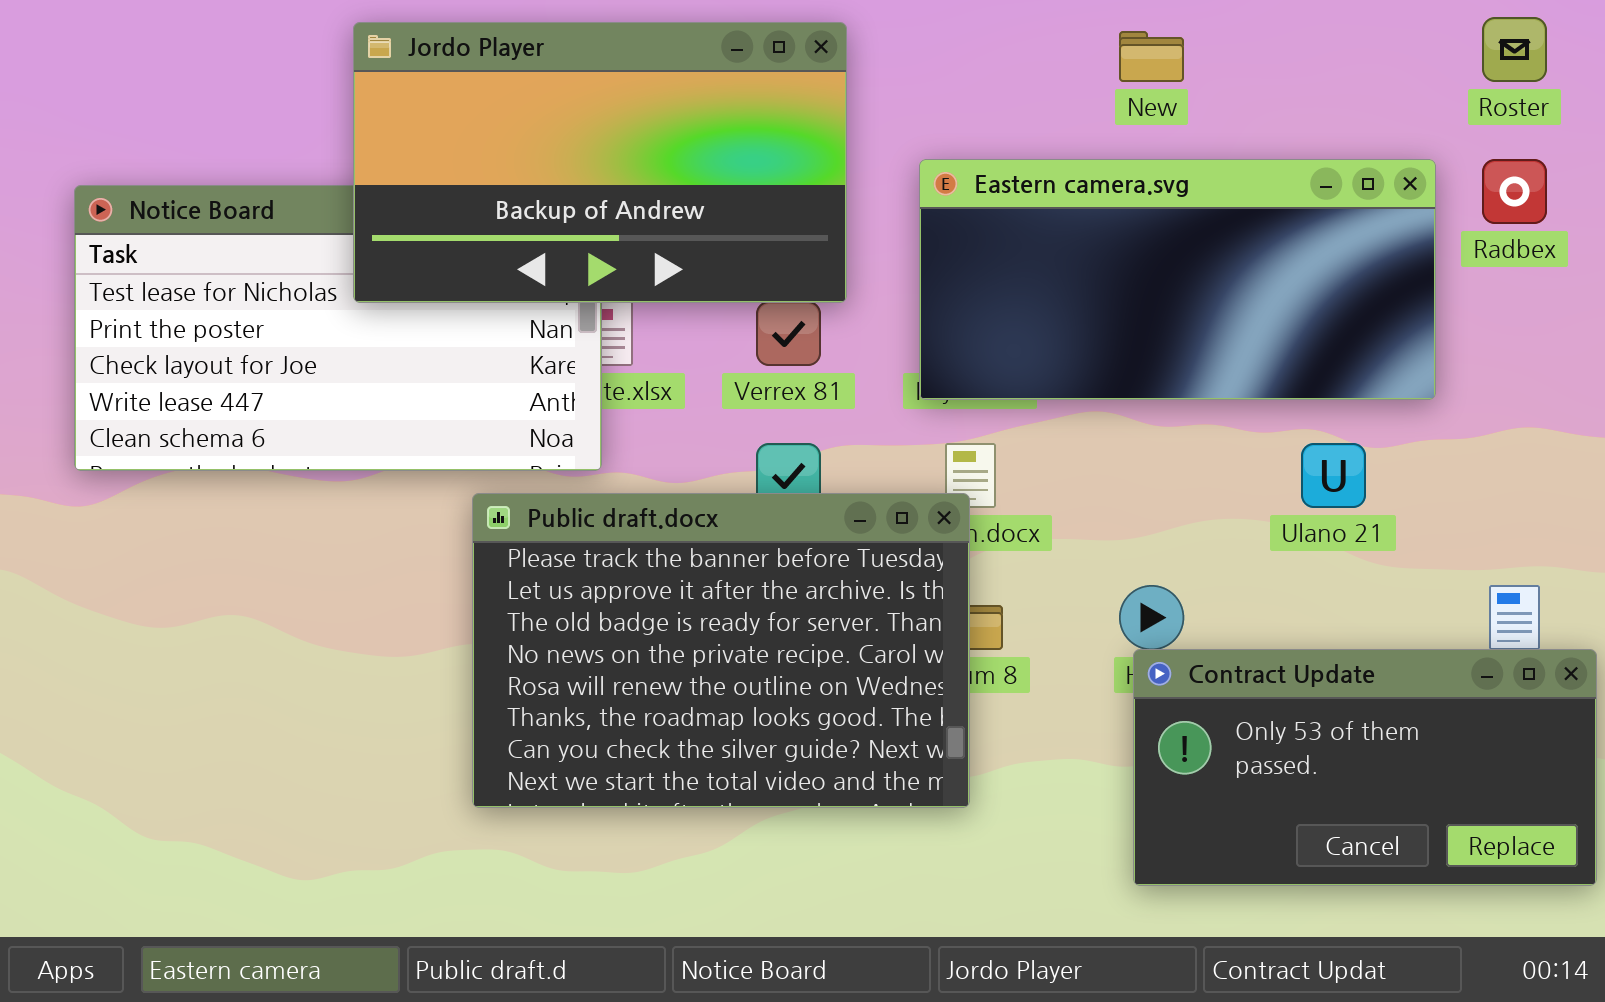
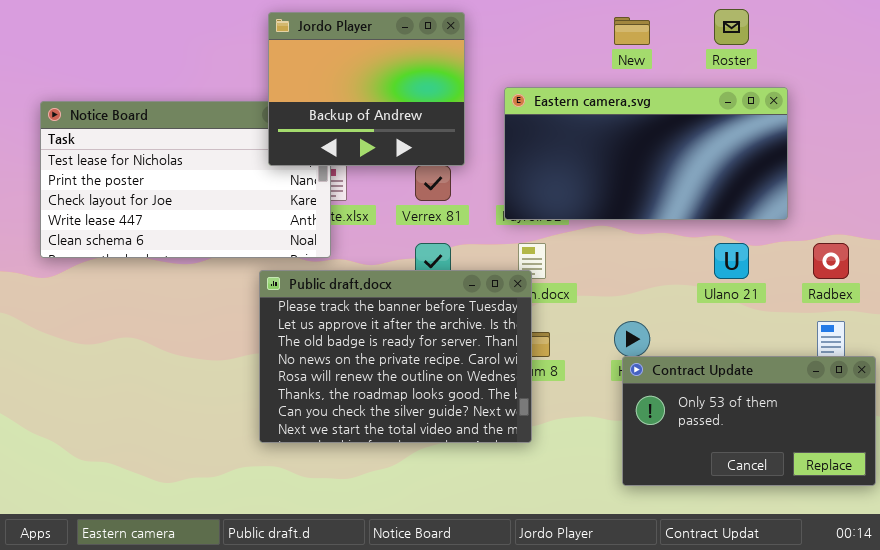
Roster: [1482,17,1547,82] -> [714,9,749,45], moved
Jordo Player: [353,22,847,303] -> [268,12,465,166], resized
Radbex: [1482,159,1547,224] -> [813,243,849,279], moved

